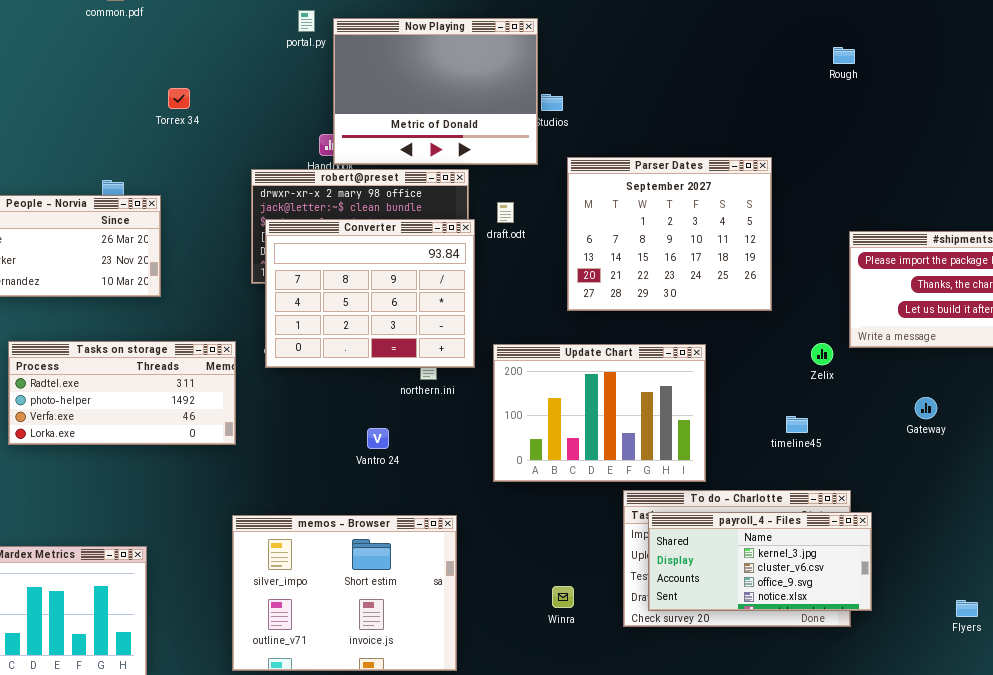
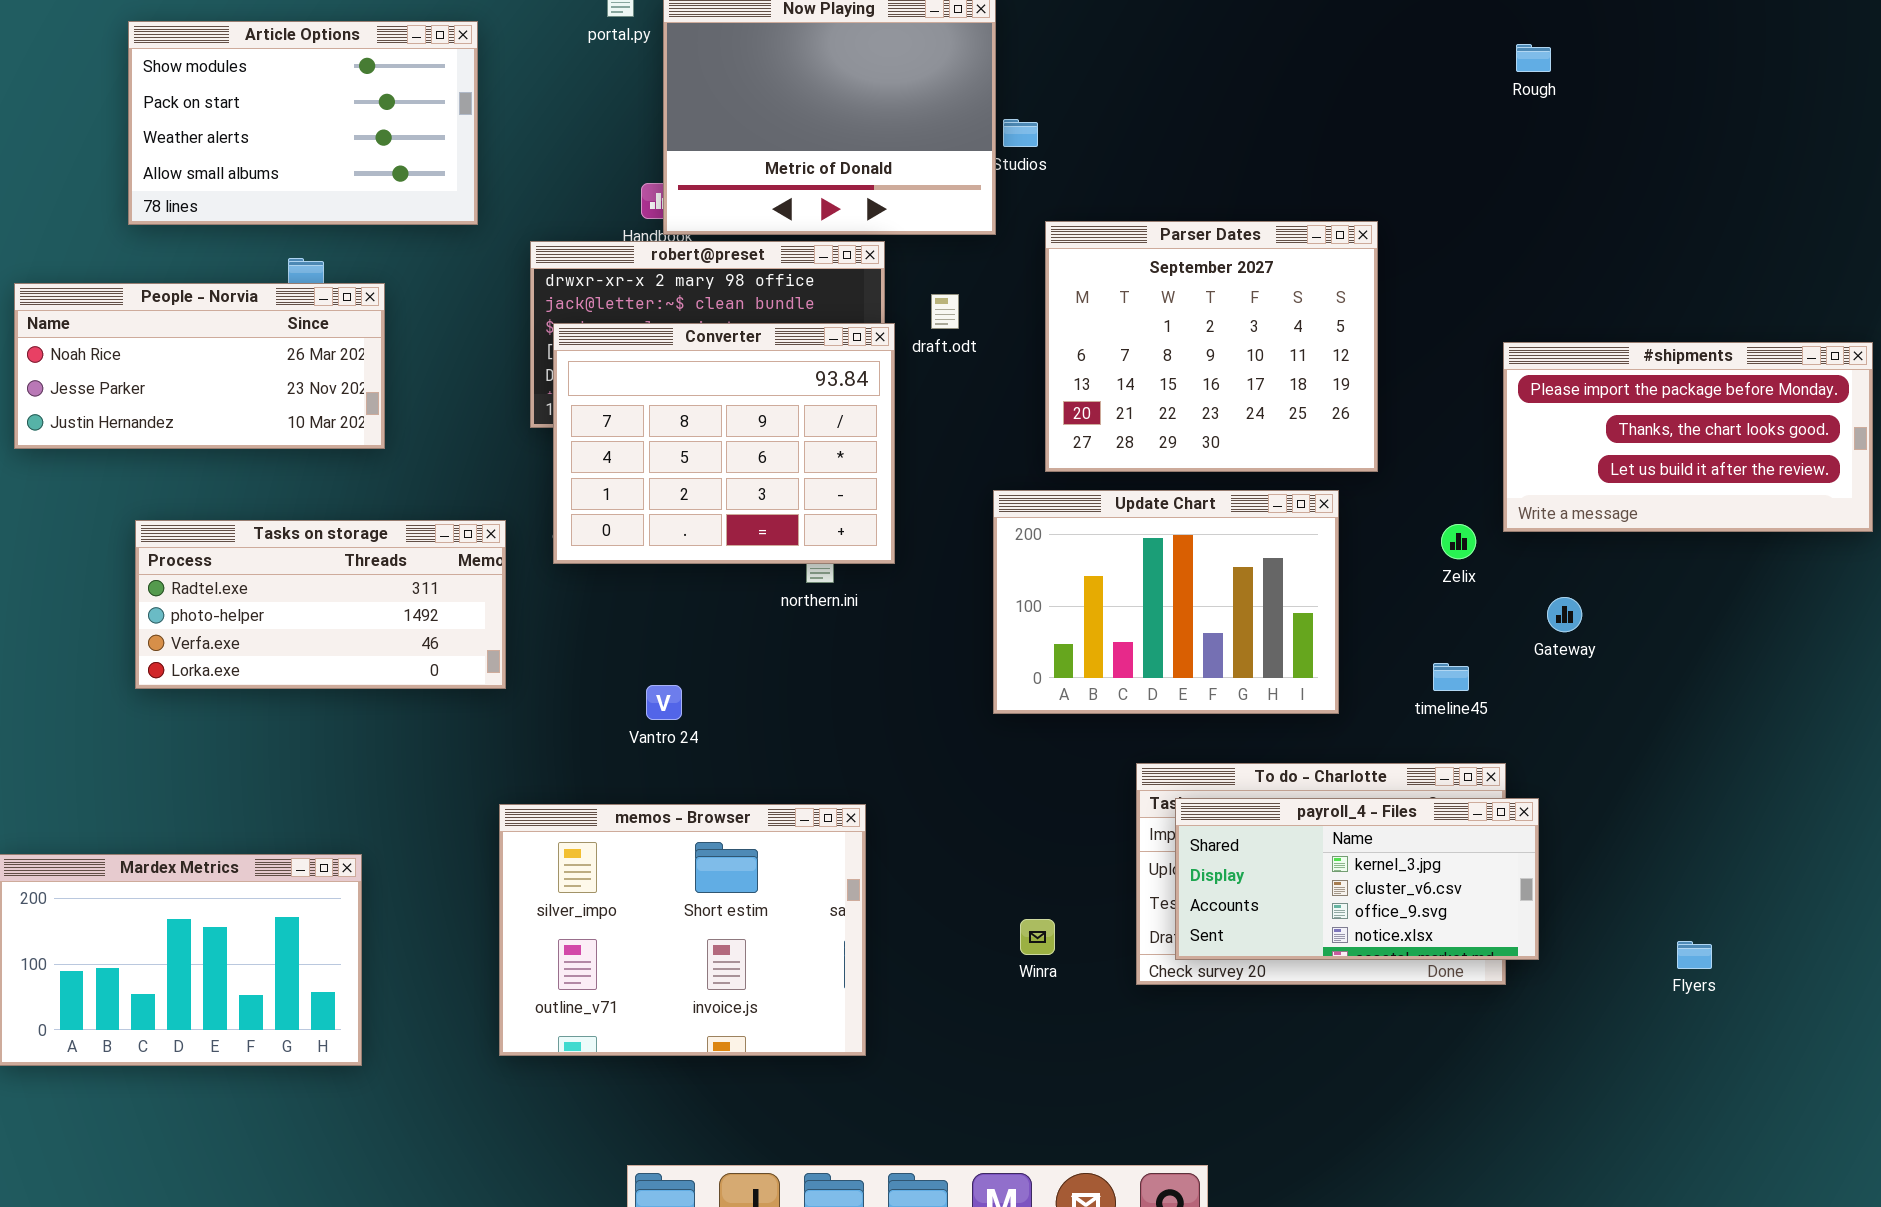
Article Options: none -> [128,21,478,225], opened
Rough: [833,47,855,64] -> [1516,44,1551,72], moved
Update Chart: [493,344,706,482] -> [993,490,1339,714], moved
Gateway: [915,397,937,419] -> [1547,597,1582,632], moved
timeline45: [786,416,808,433] -> [1433,663,1469,691], moved
Vantro 24: [367,428,389,449] -> [646,685,682,720], moved

